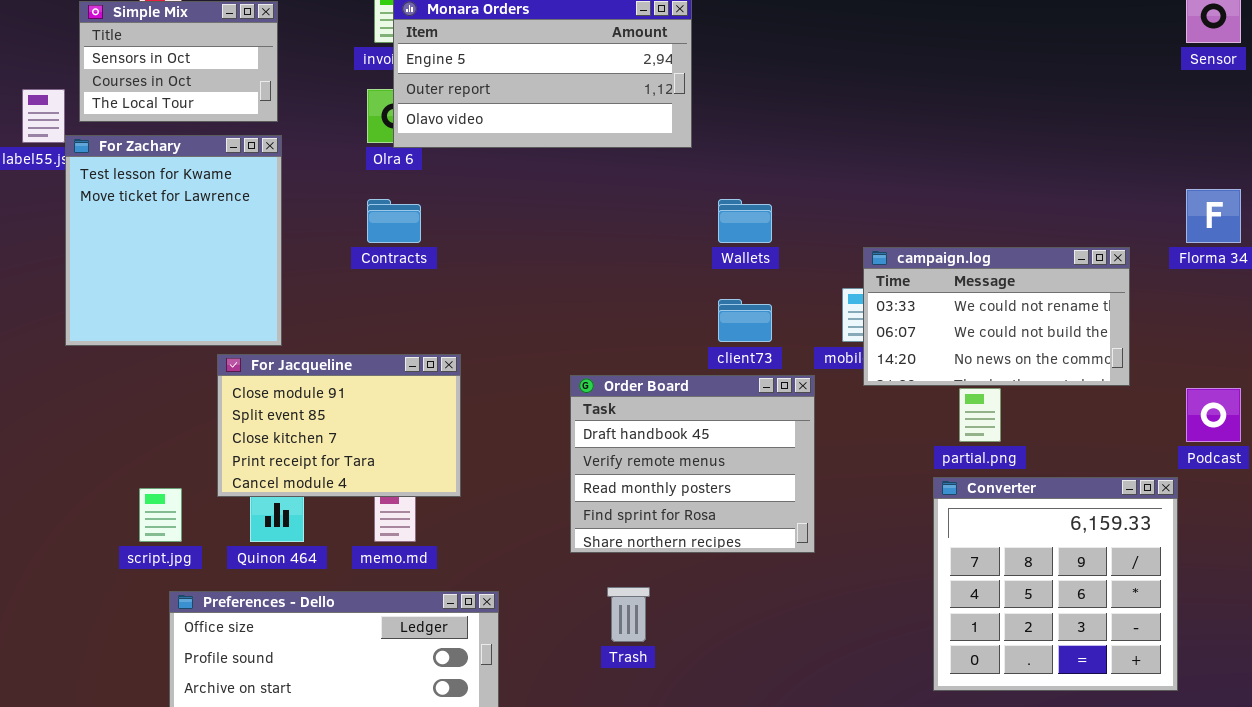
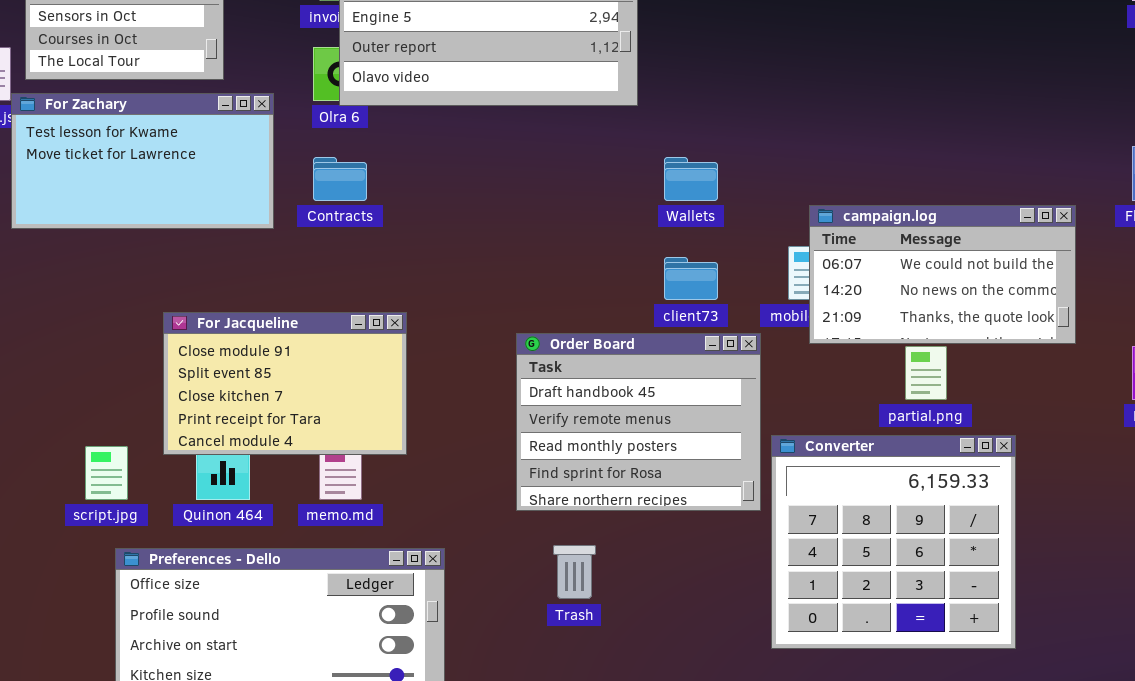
For Zachary: [65,135,282,346] -> [11,93,274,229], resized
campaign.log: [863,247,1130,386] -> [809,205,1076,344], scrolled down 1 row
Converter: [933,477,1178,691] -> [771,435,1016,649], moved

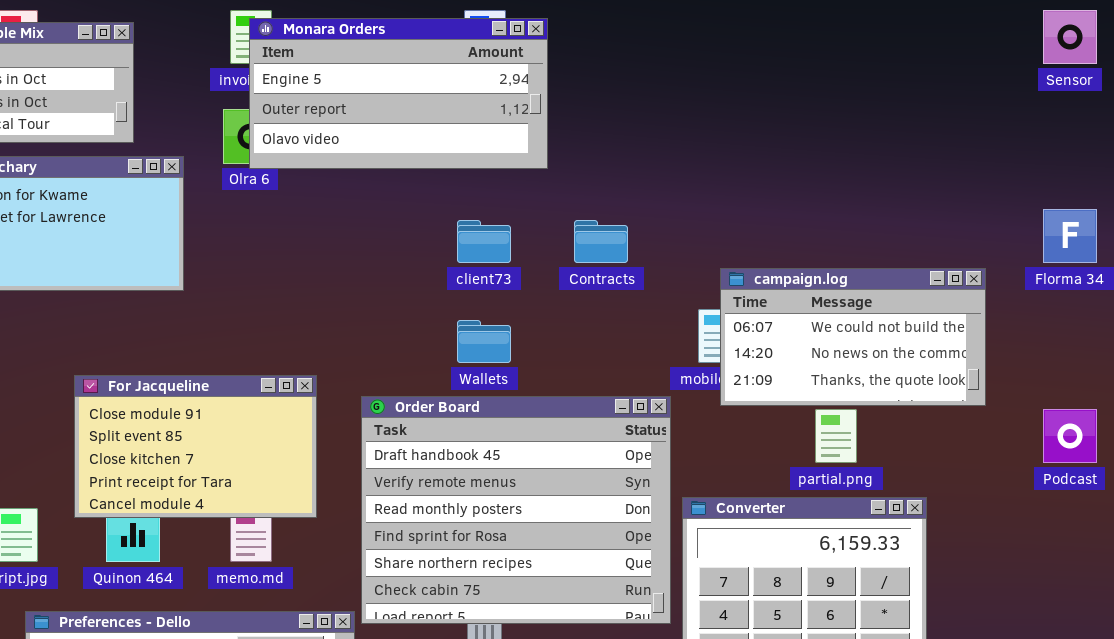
Contracts: [313,157,367,201] -> [574,220,628,263], moved
Wallets: [664,157,718,201] -> [457,320,511,363], moved
client73: [664,257,718,300] -> [457,220,511,263], moved
Order Board: [516,333,761,511] -> [361,396,671,624], resized

